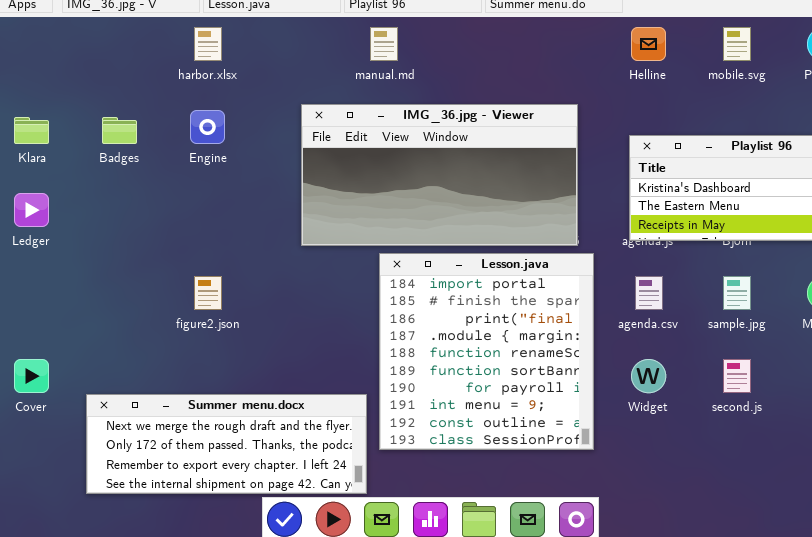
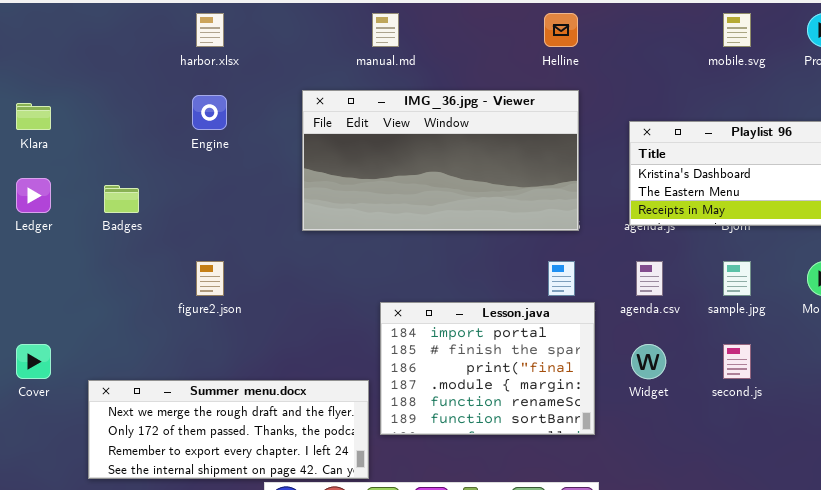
Helline: [631,27,666,61] -> [544,13,578,47], moved
Badges: [102,117,137,144] -> [104,185,139,213], moved
Lesson.java: [379,253,594,450] -> [380,302,595,435], resized

